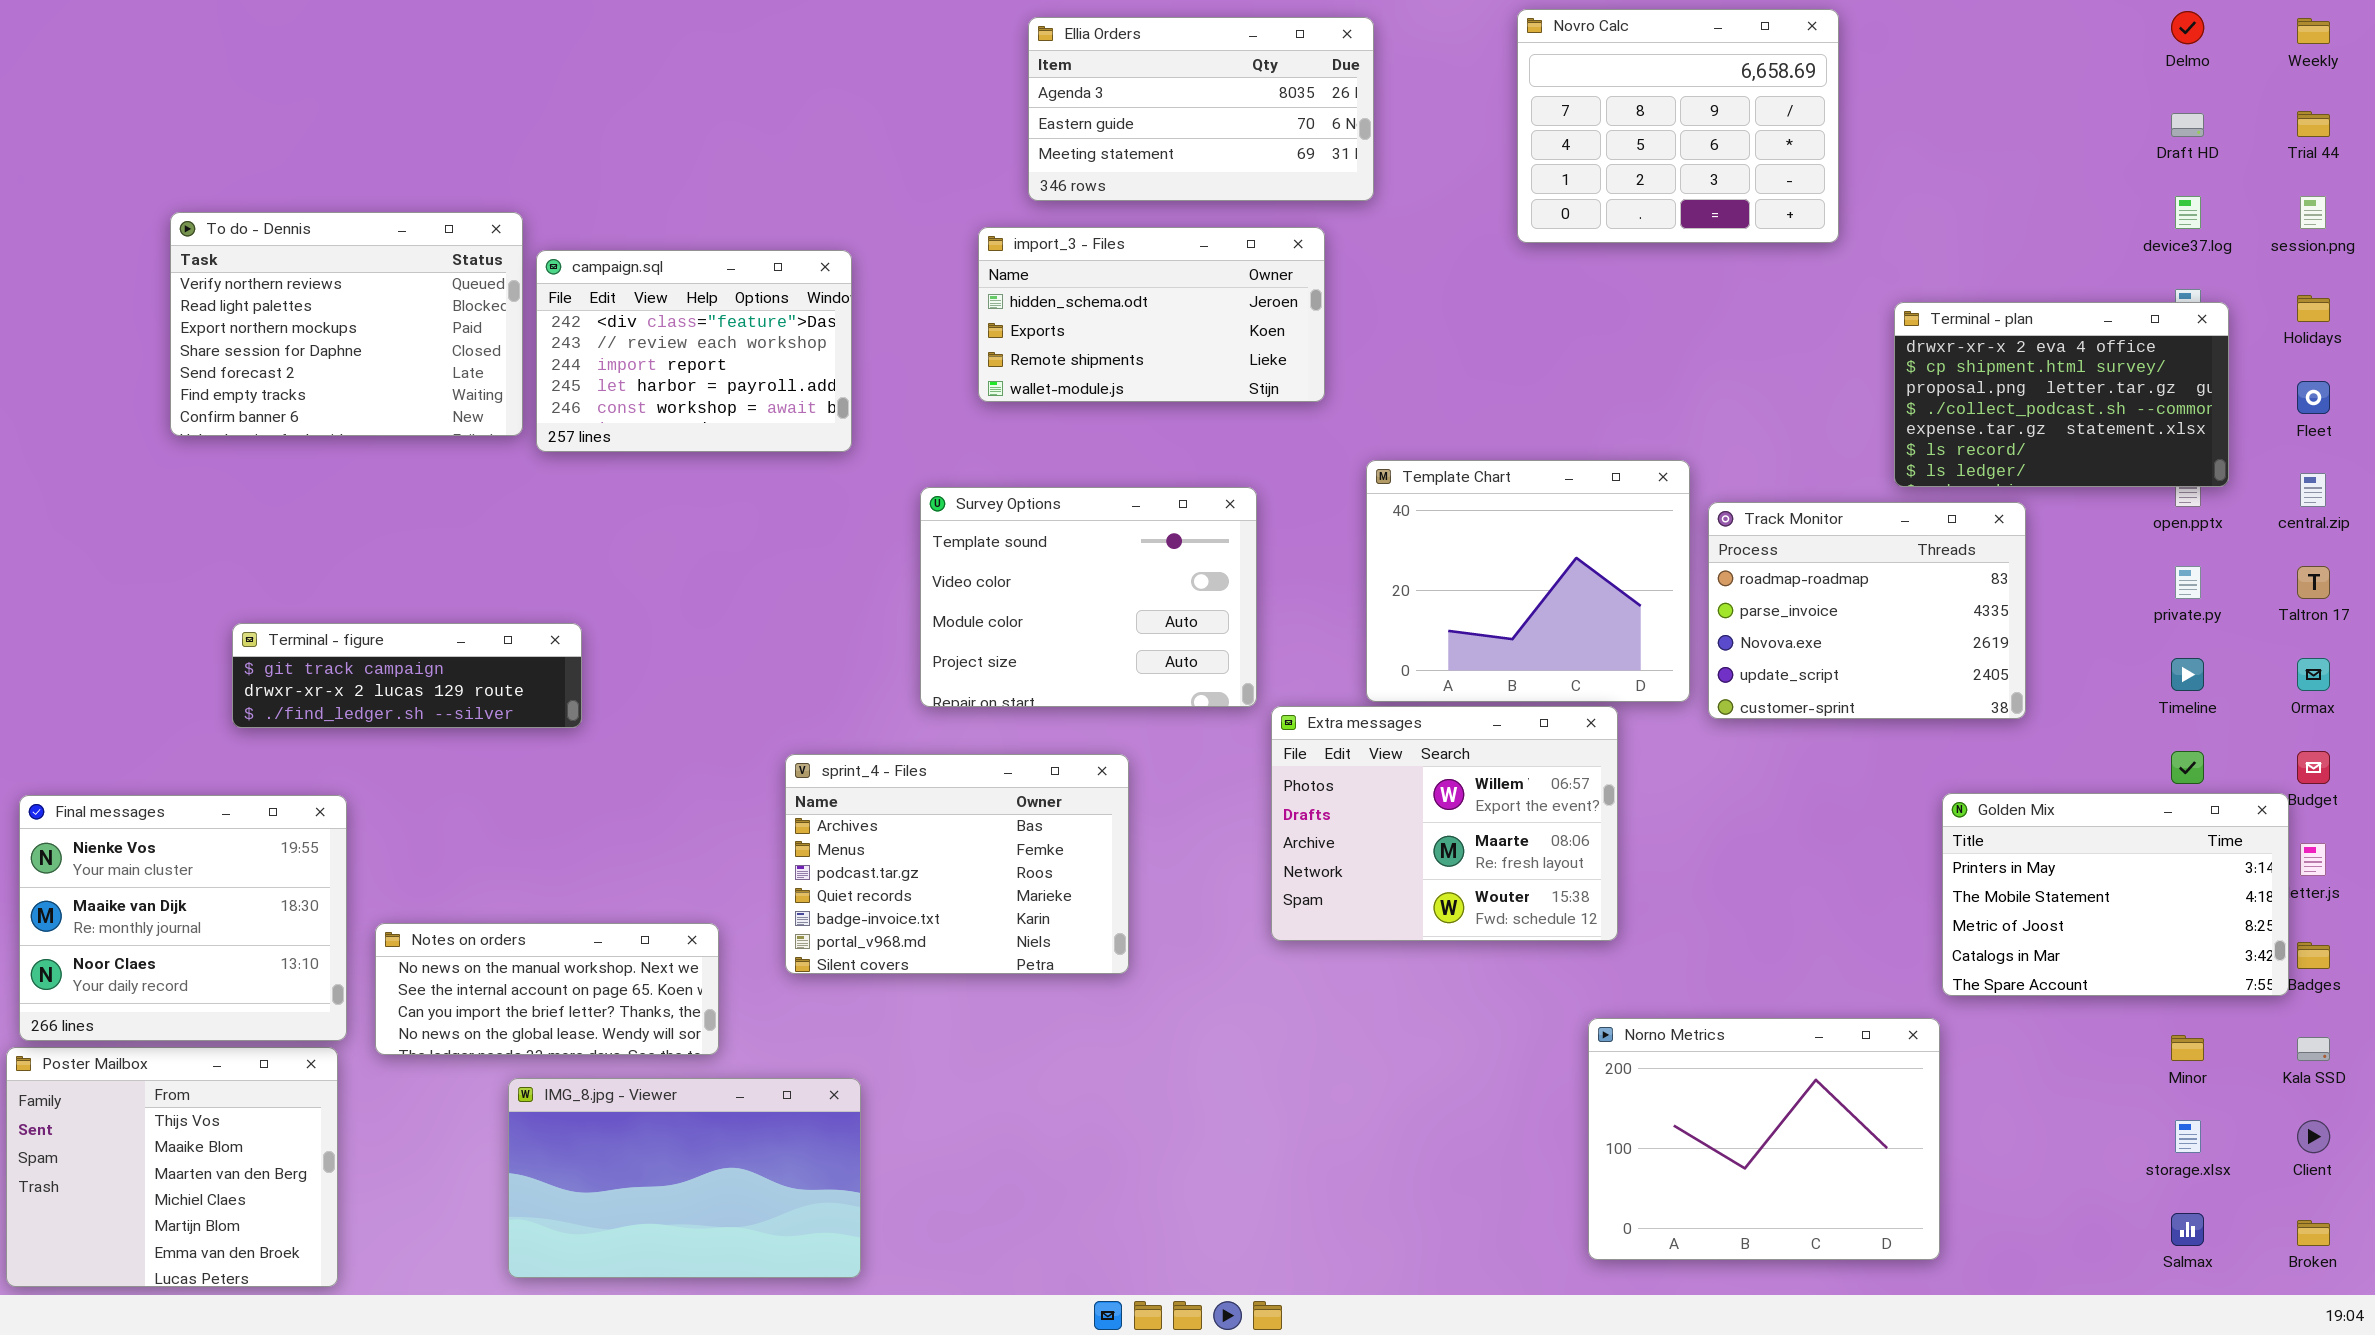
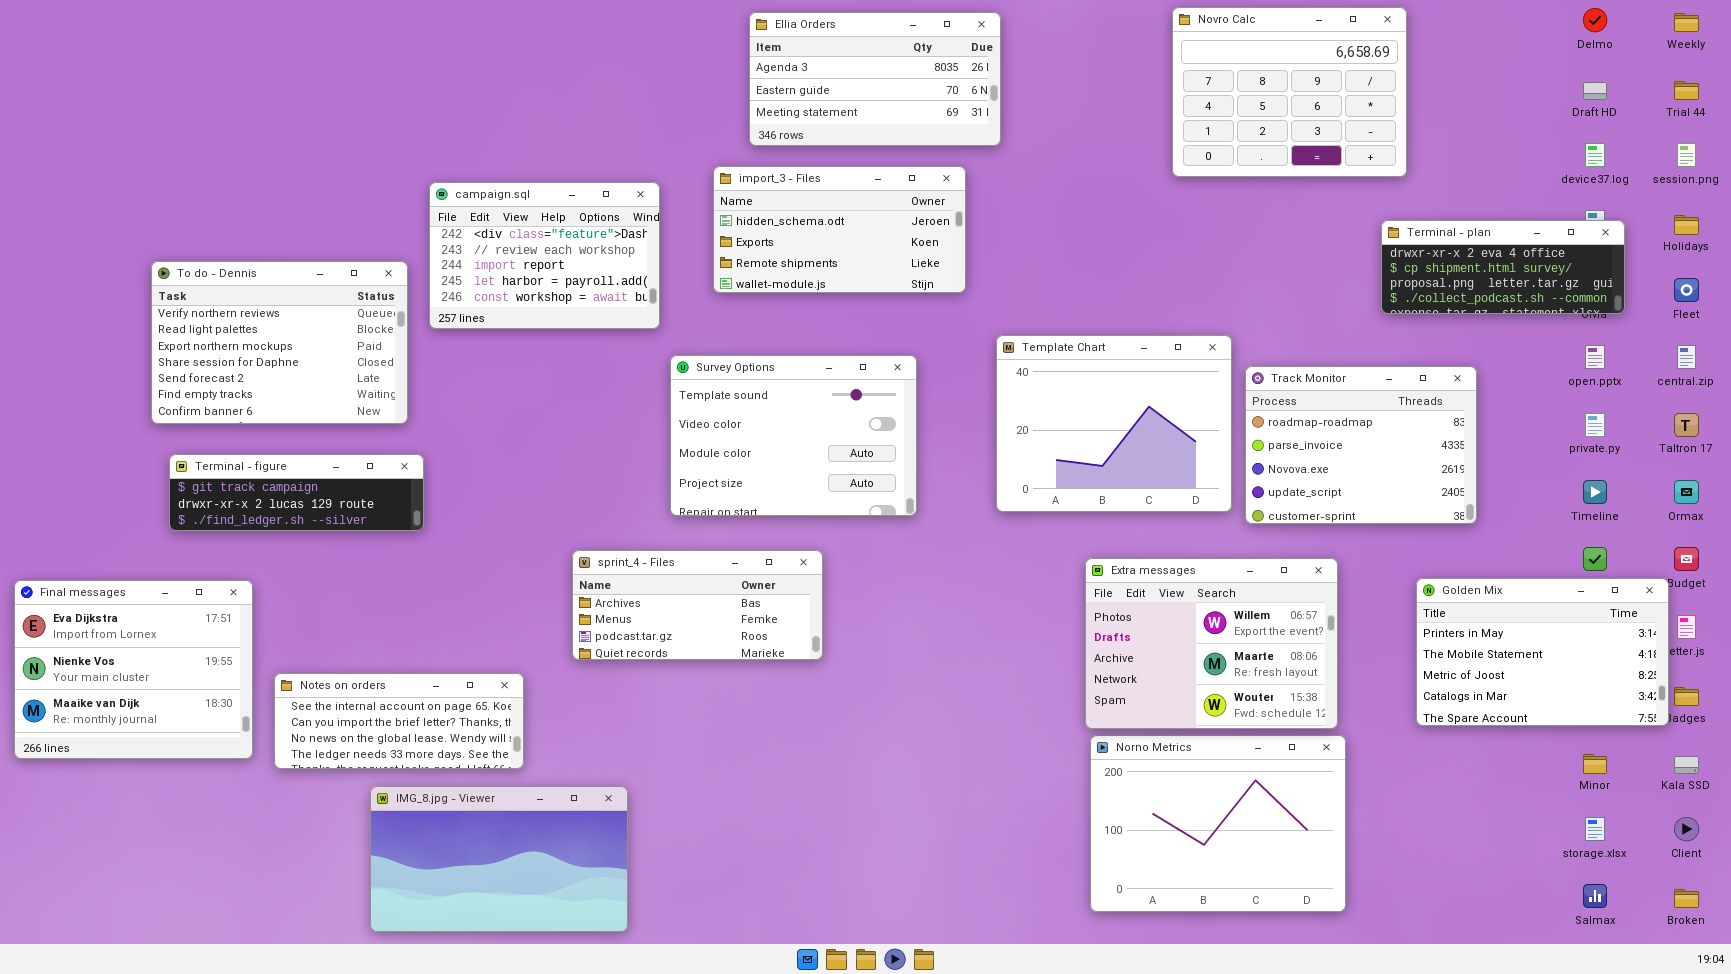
Novro Calc: [1517,9,1839,243] -> [1172,7,1407,177], moved
To do - Dennis: [170,212,523,436] -> [151,261,408,424], moved
campaign.sql: [536,250,852,452] -> [429,182,660,329], moved
Terminal - plan: [1894,302,2229,487] -> [1381,220,1625,314], resized
Extra messages: [1271,706,1618,941] -> [1085,558,1338,729], moved
sprint_4 - Files: [785,754,1129,974] -> [572,550,823,660], resized
Final messages: [19,795,347,1041] -> [14,580,253,759], scrolled up 1 row
Notes on orders: [375,923,719,1055] -> [274,673,524,769], scrolled down 1 row
Norno Metrics: [1588,1018,1940,1260] -> [1090,735,1346,912], moved
Poster Mailbox: [6,1047,338,1287] -> none, closed

